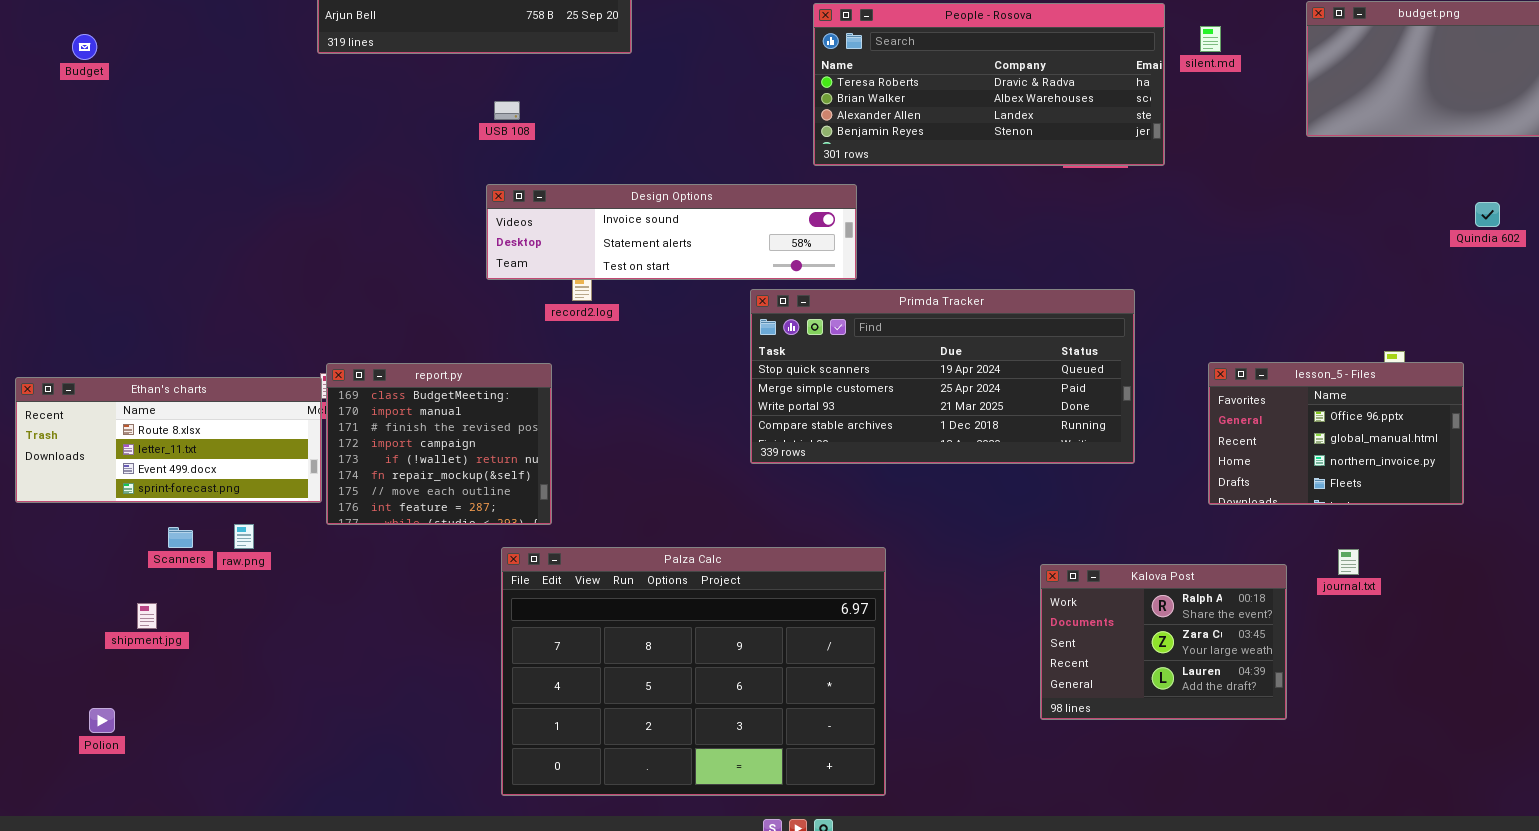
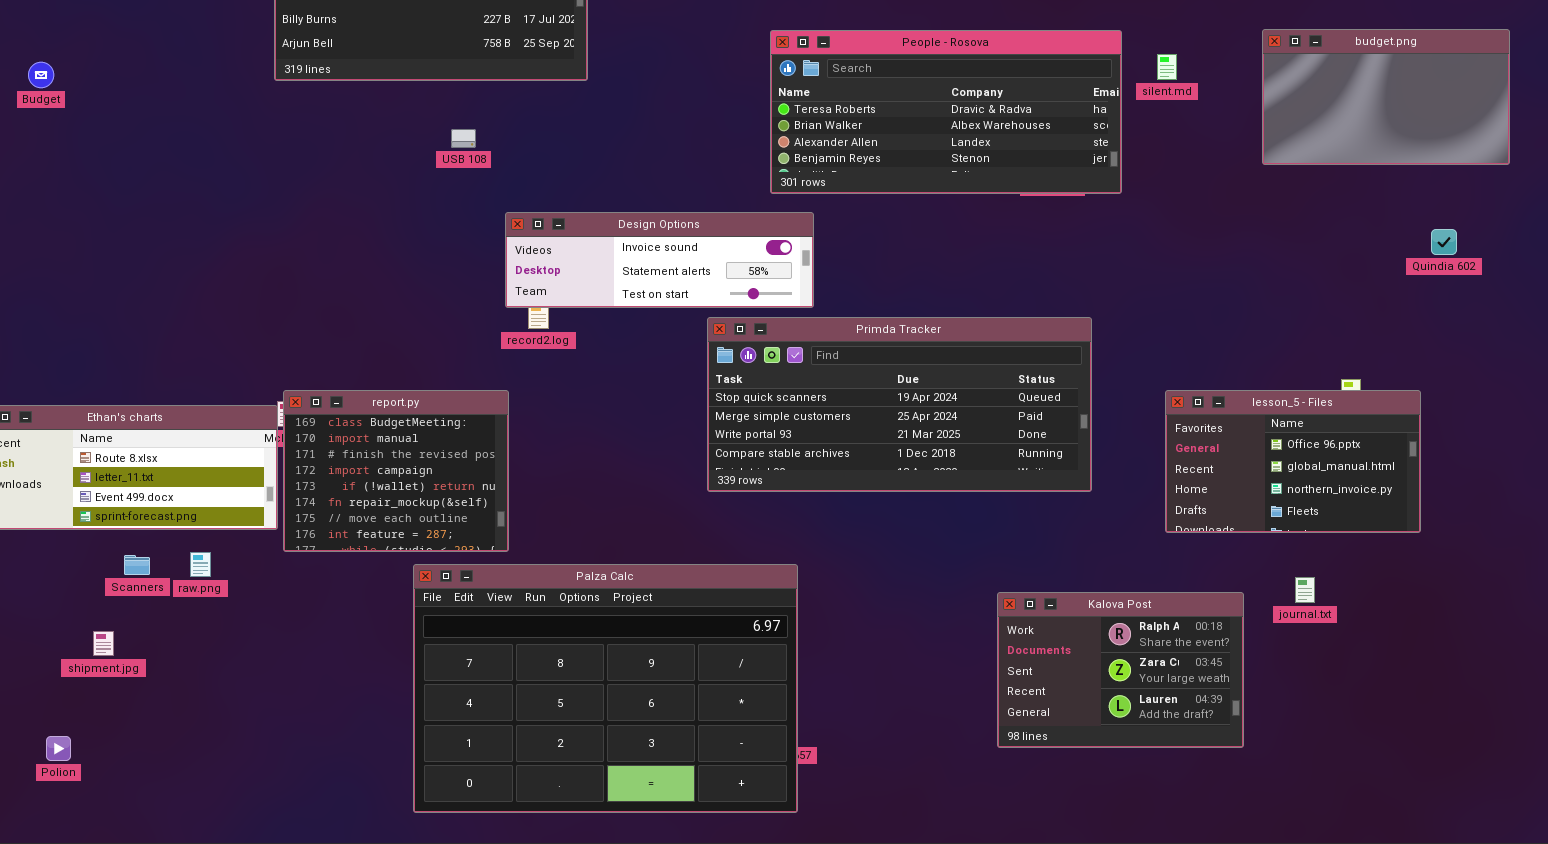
Design Options: [486,184,857,280] -> [505,212,814,308], resized
Palza Calc: [501,547,886,796] -> [413,564,798,813], moved

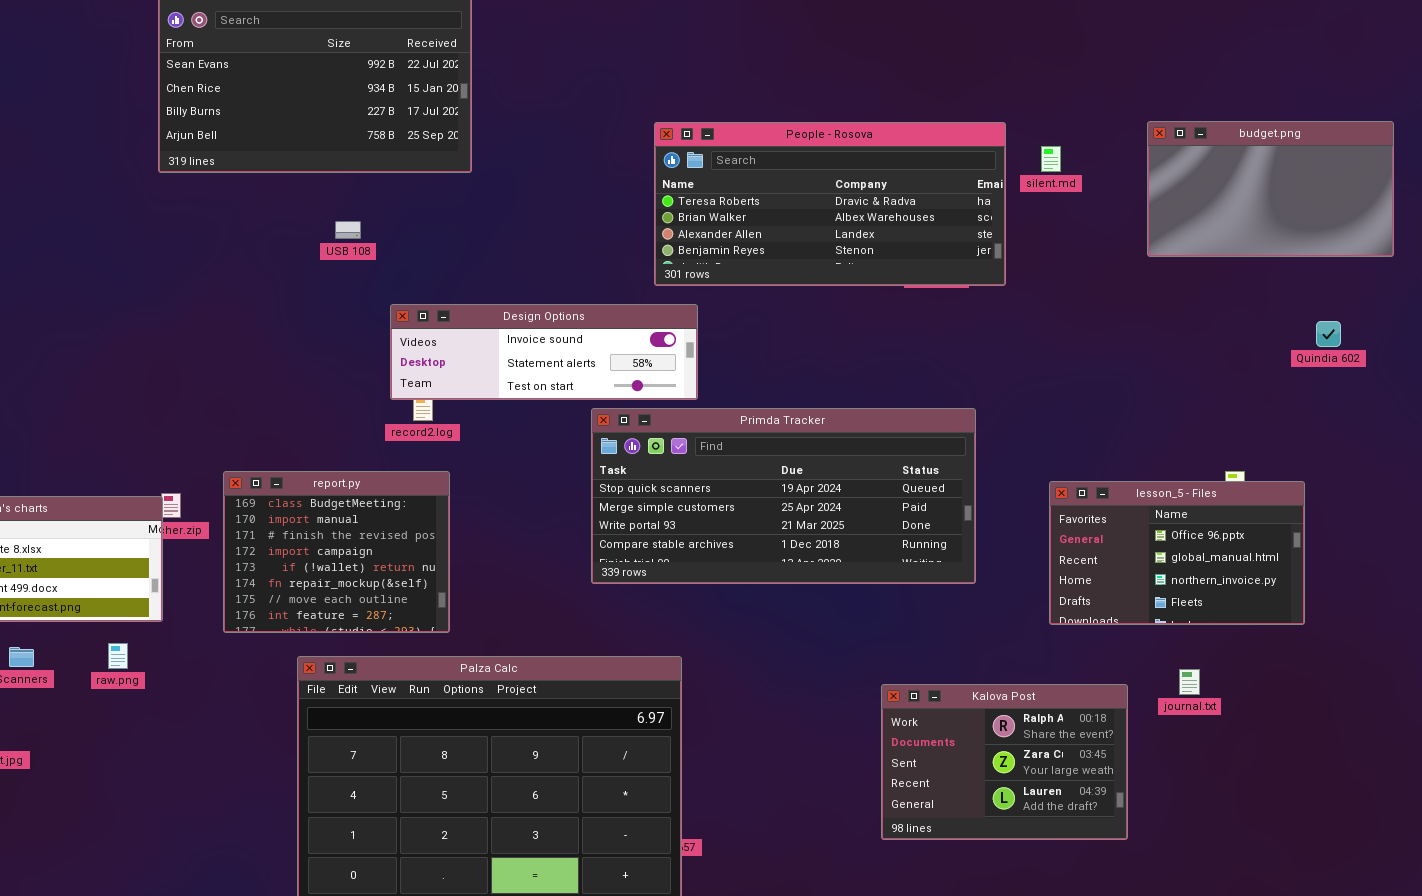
report.py: [283,390,509,552] -> [223,471,450,633], moved
raw.png: [190,552,211,577] -> [108,643,128,669], moved

